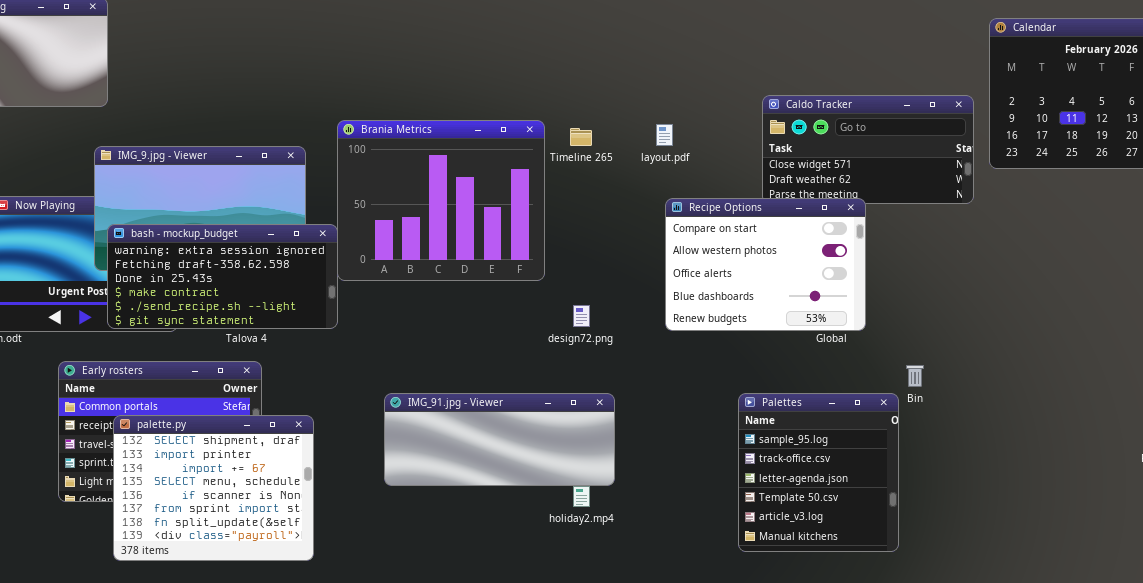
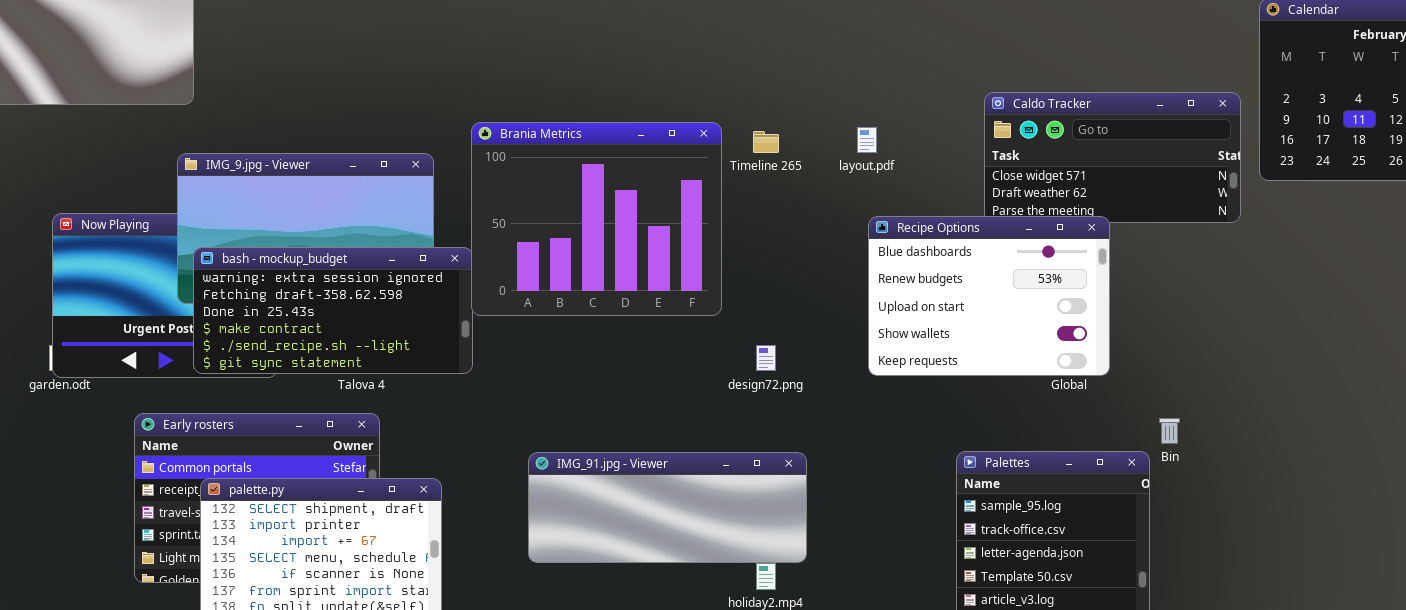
Recipe Options: [665,198,866,331] -> [868,216,1110,376], scrolled down 3 rows

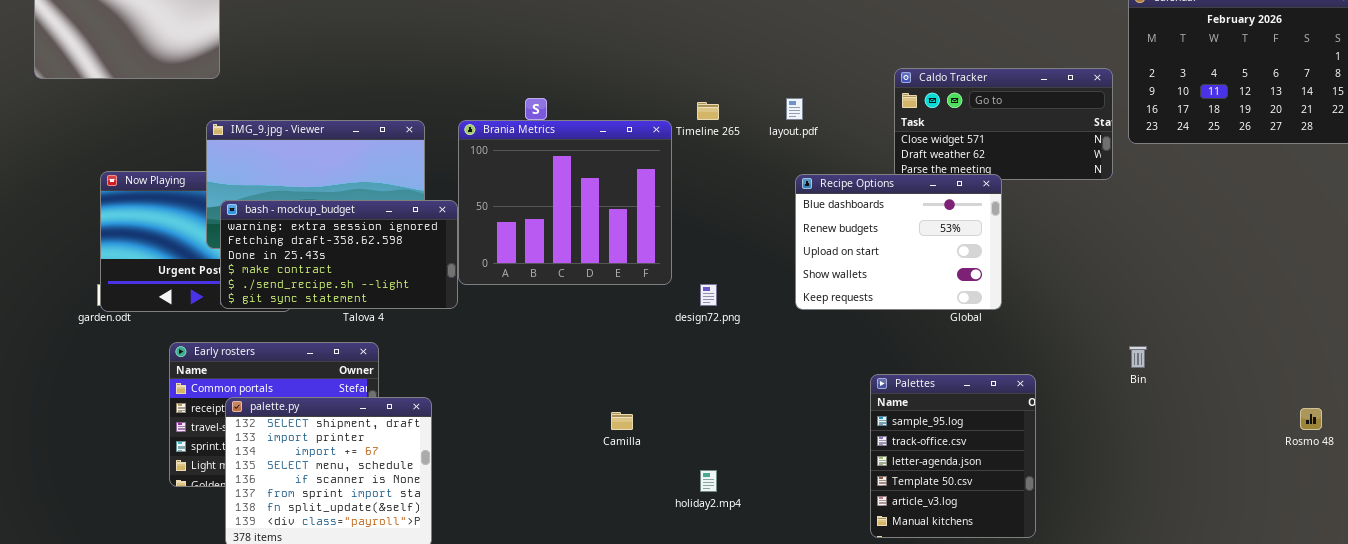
Brania Metrics: [471,122,722,316] -> [458,120,672,285], moved
Bin: [1159,418,1180,444] -> [1129,346,1147,368], moved
IMG_91.jpg - Viewer: [528,452,807,563] -> none, closed

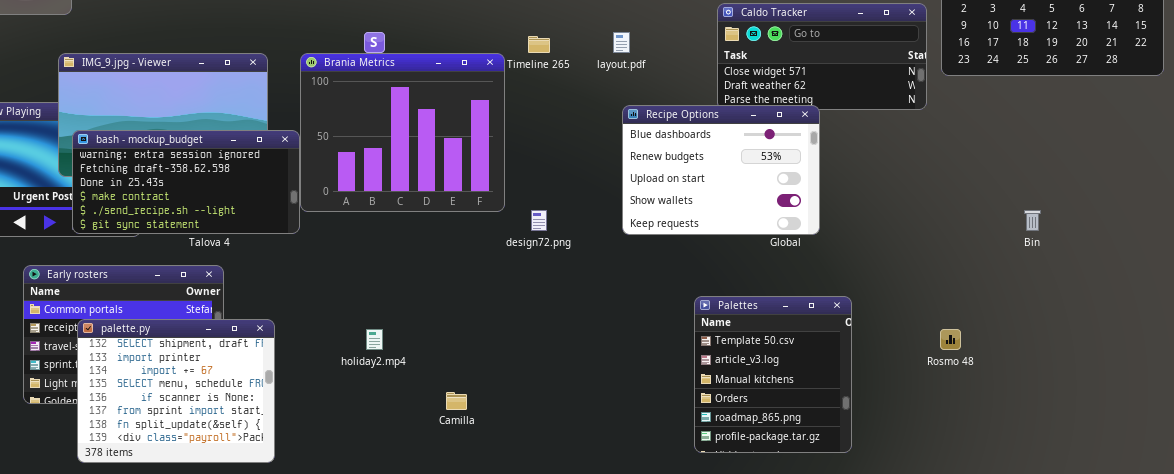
Bin: [1129,346,1147,368] -> [1024,210,1041,231], moved
Palettes: [870,374,1036,538] -> [694,296,852,453], scrolled down 3 rows
Rosmo 48: [1300,408,1322,430] -> [940,329,961,350], moved
Camilla: [611,412,633,430] -> [446,392,467,410], moved
holiday2.mp4: [700,470,717,492] -> [366,329,383,350], moved

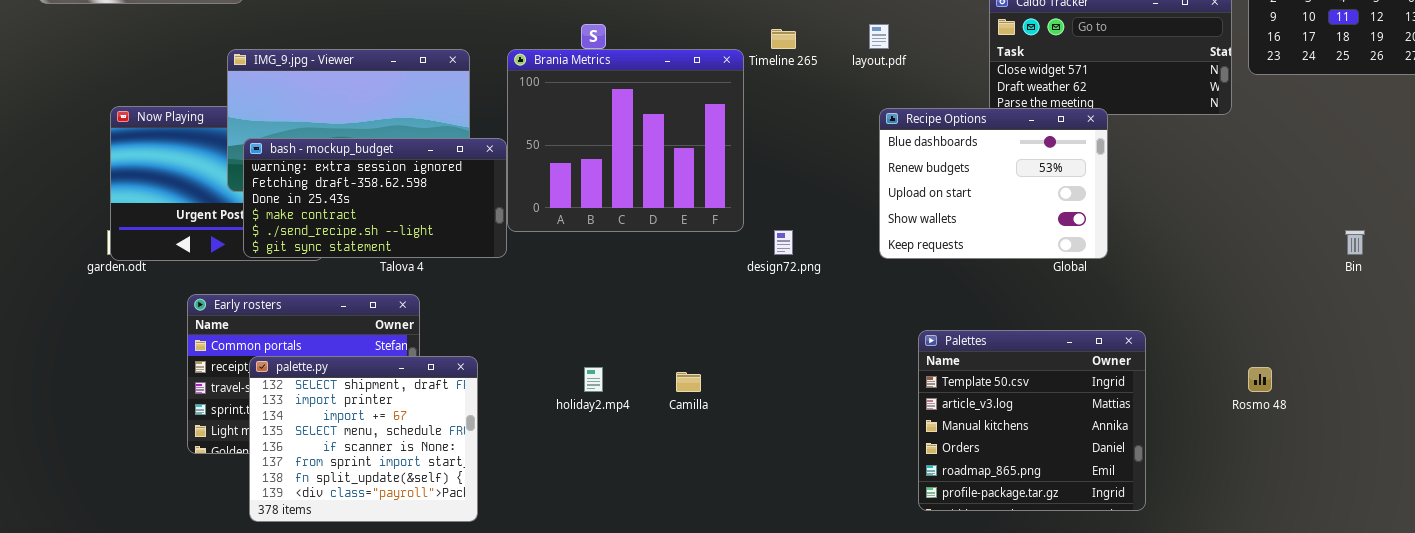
Palettes: [694,296,852,453] -> [918,330,1146,511], resized
Camilla: [446,392,467,410] -> [676,372,701,392], moved

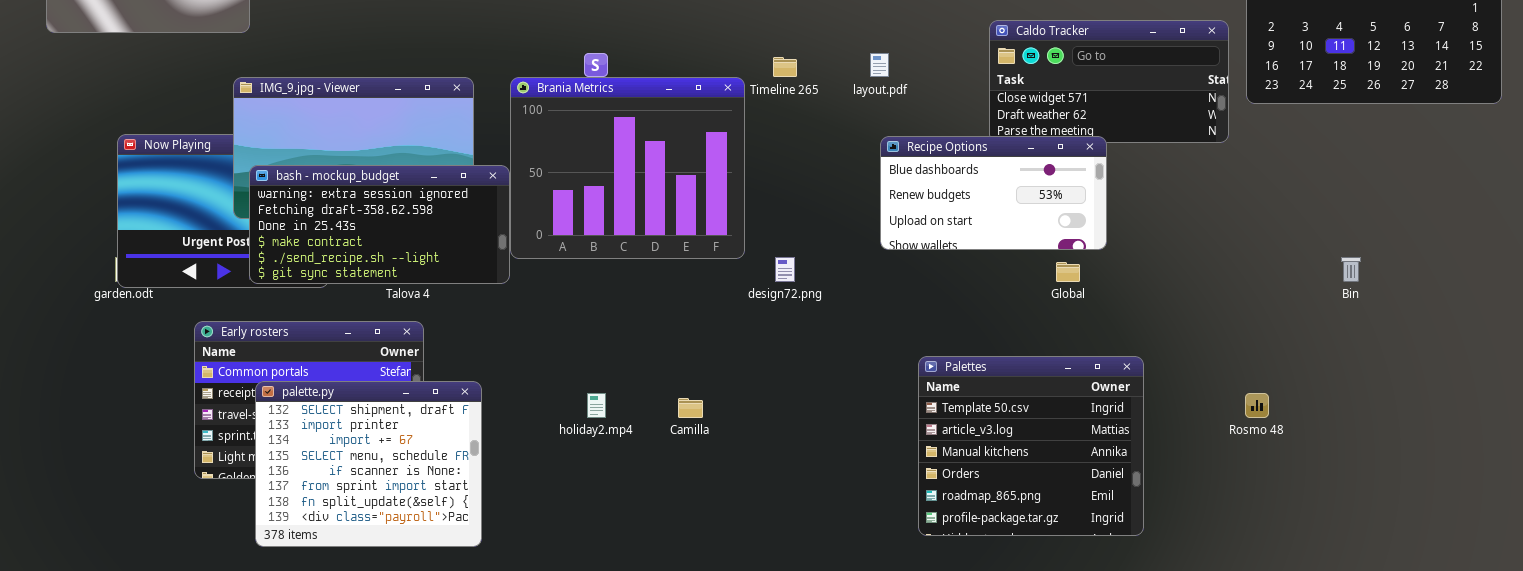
Recipe Options: [879,108,1108,259] -> [880,136,1107,250], resized

